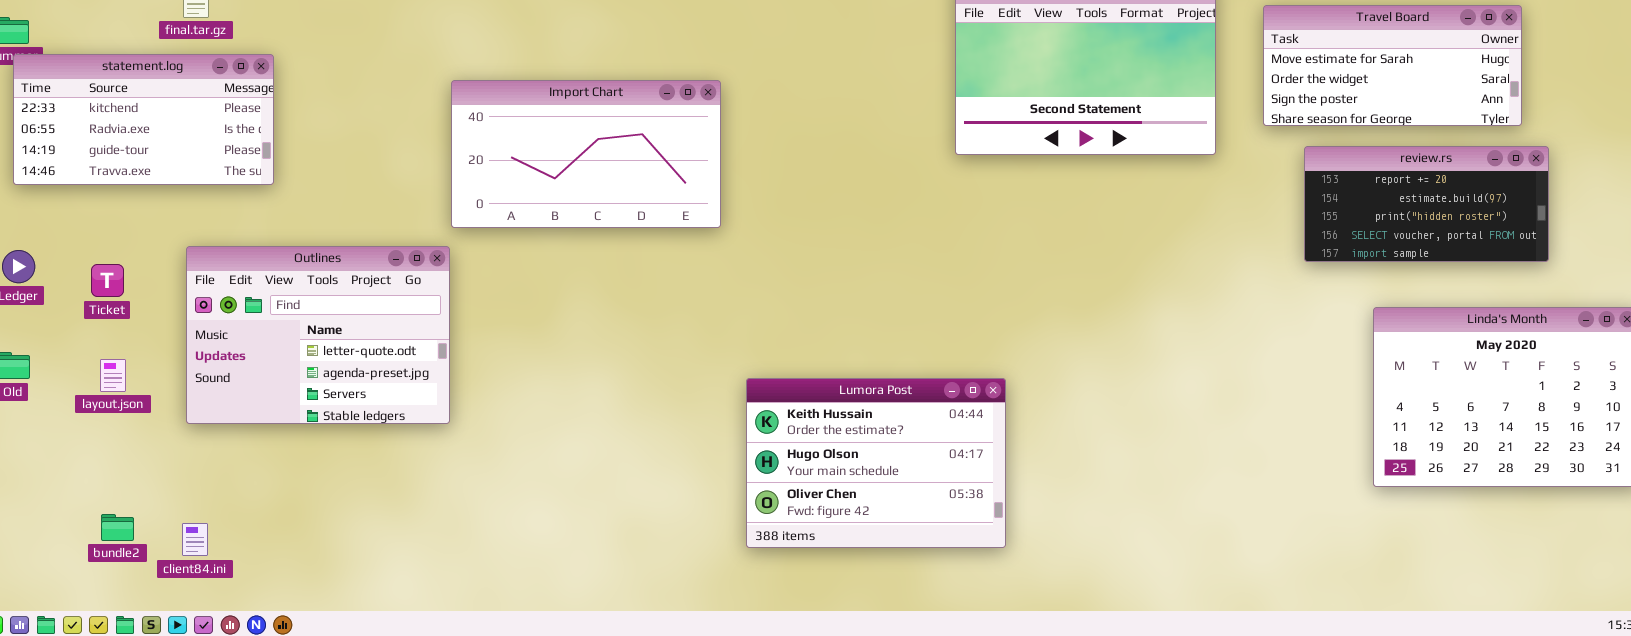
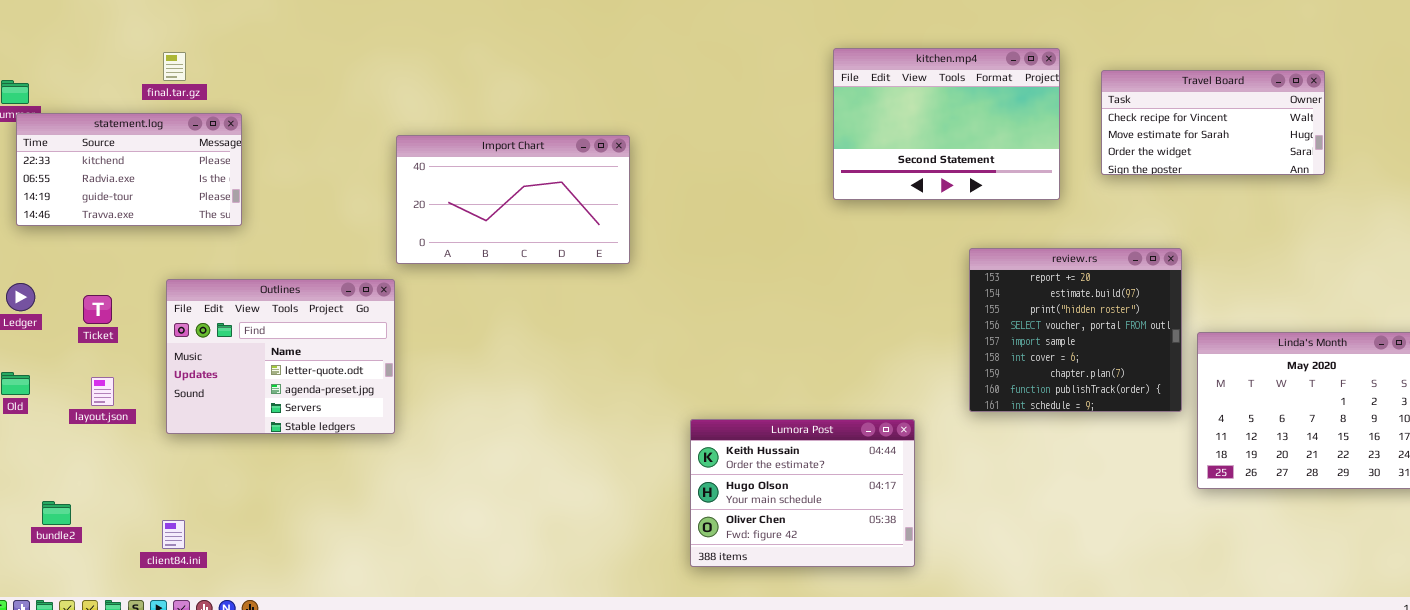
Travel Board: [1263,5,1522,126] -> [1101,70,1325,175], scrolled up 1 row
review.rs: [1304,146,1549,262] -> [969,248,1182,412], moved, resized
Lumora Post: [746,378,1006,548] -> [690,419,915,567], moved
bundle2: [101,514,134,541] -> [42,501,71,525], moved

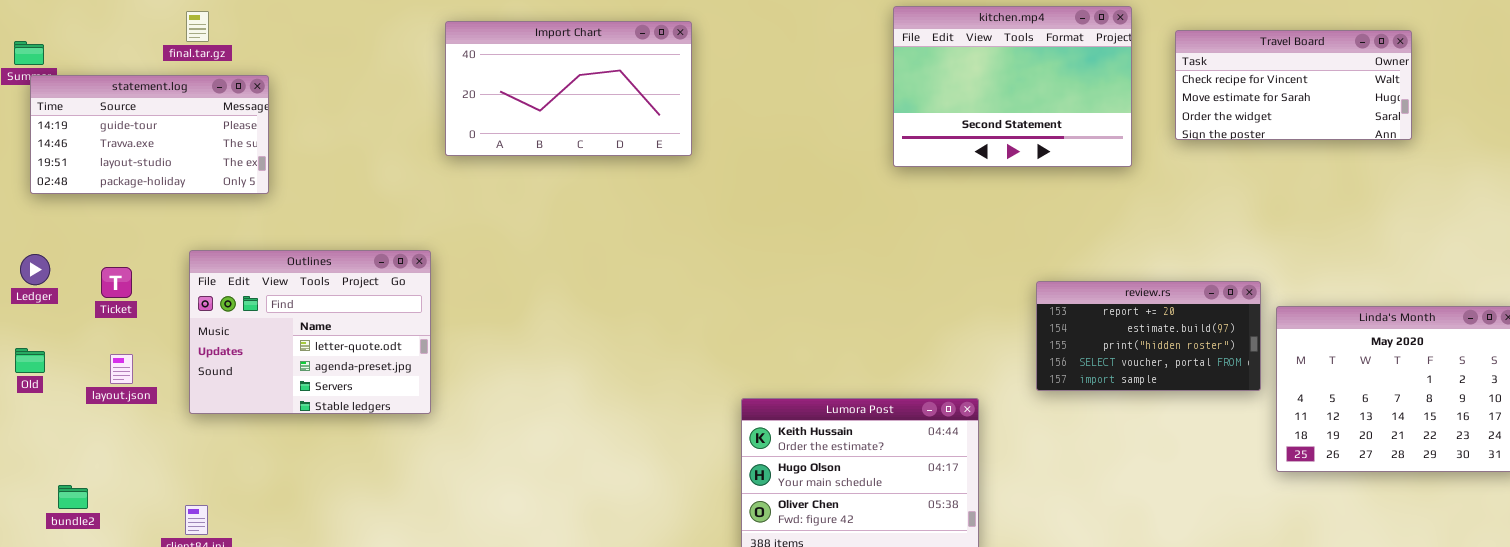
statement.log: [16,113,242,226] -> [30,75,269,194], scrolled down 2 rows
Import Chart: [396,135,630,264] -> [445,21,692,156], moved
review.rs: [969,248,1182,412] -> [1036,281,1261,391], resized

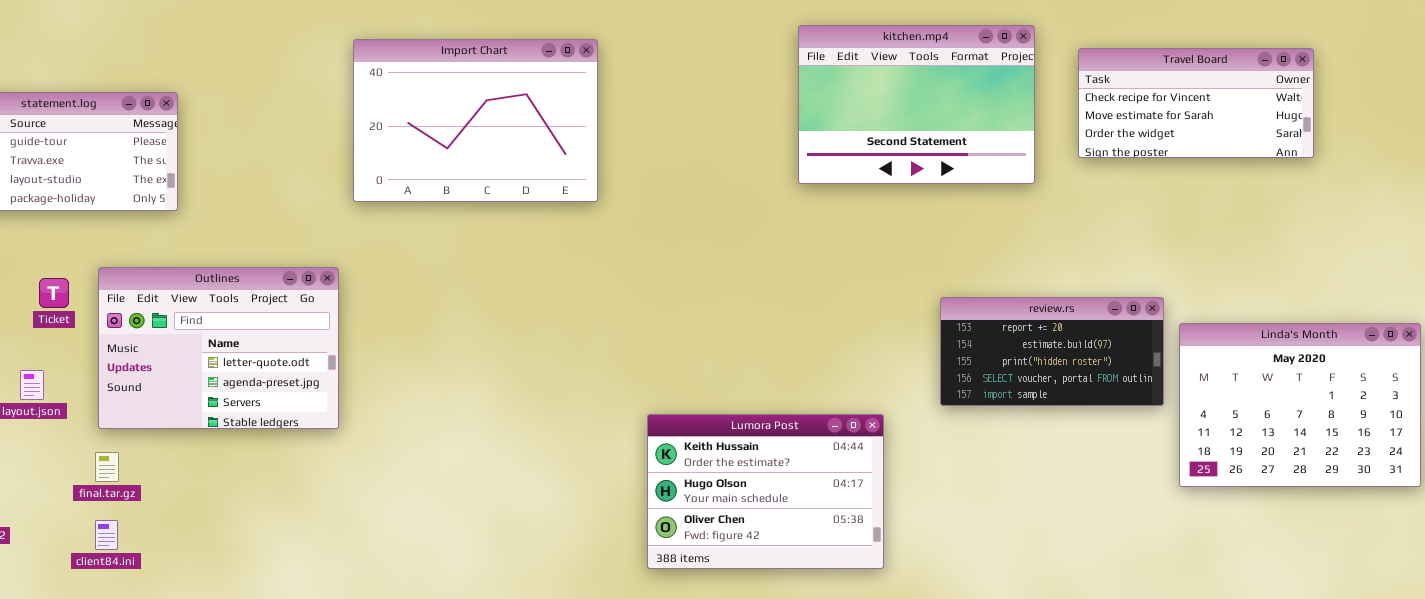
final.tar.gz: [186,11,209,42] -> [95,452,119,482], moved
Import Chart: [445,21,692,156] -> [353,39,598,202], resized
Ticket: [101,267,132,298] -> [39,278,69,308], moved

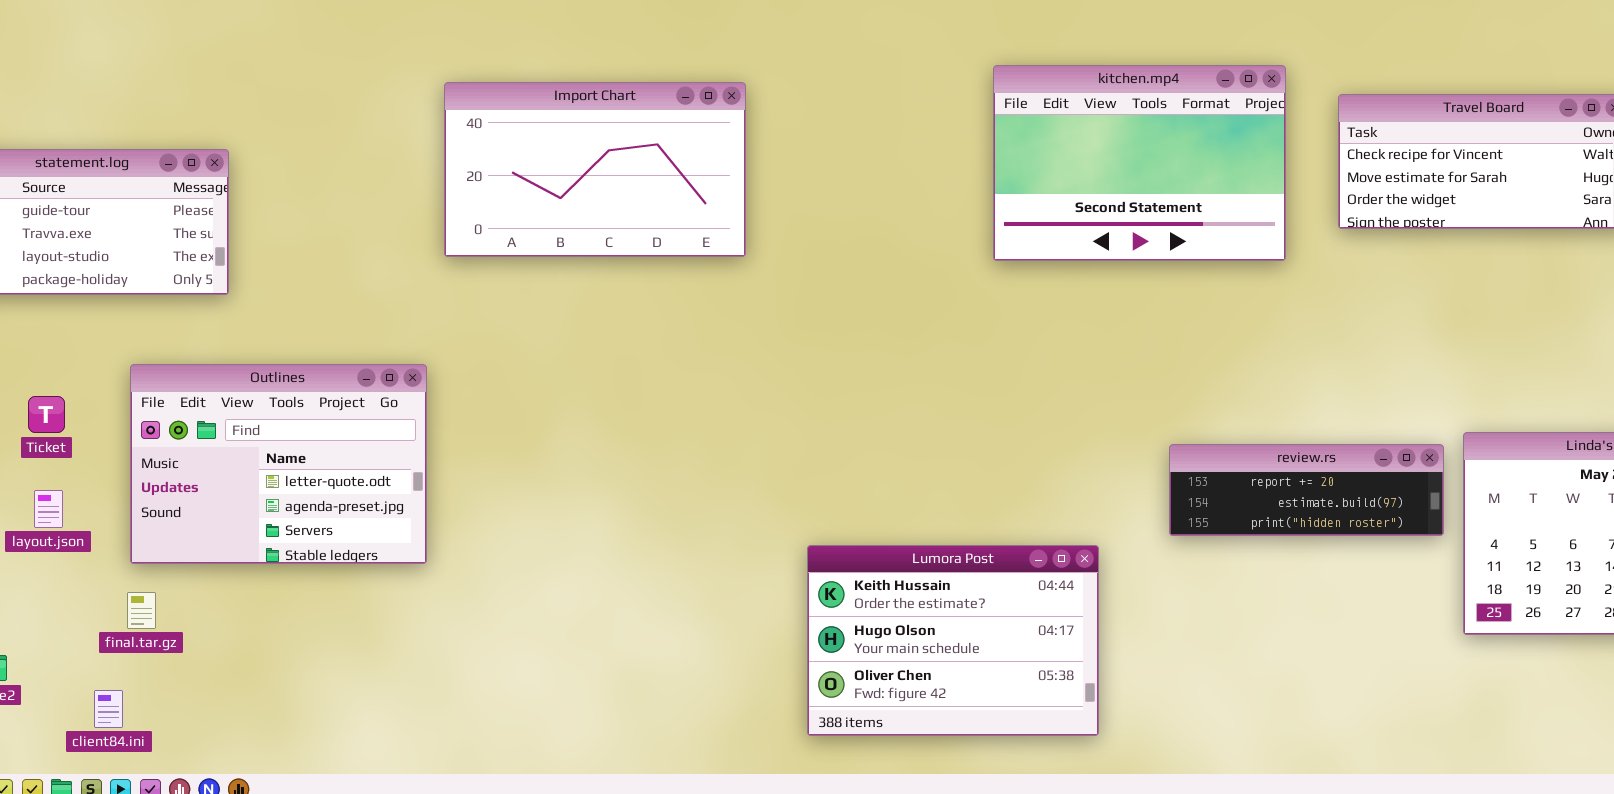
Import Chart: [353,39,598,202] -> [444,82,746,257], resized
Ticket: [39,278,69,308] -> [28,396,65,433], moved
review.rs: [940,297,1164,406] -> [1169,444,1444,536], resized
client84.ini: [95,520,118,550] -> [94,690,123,728], moved

